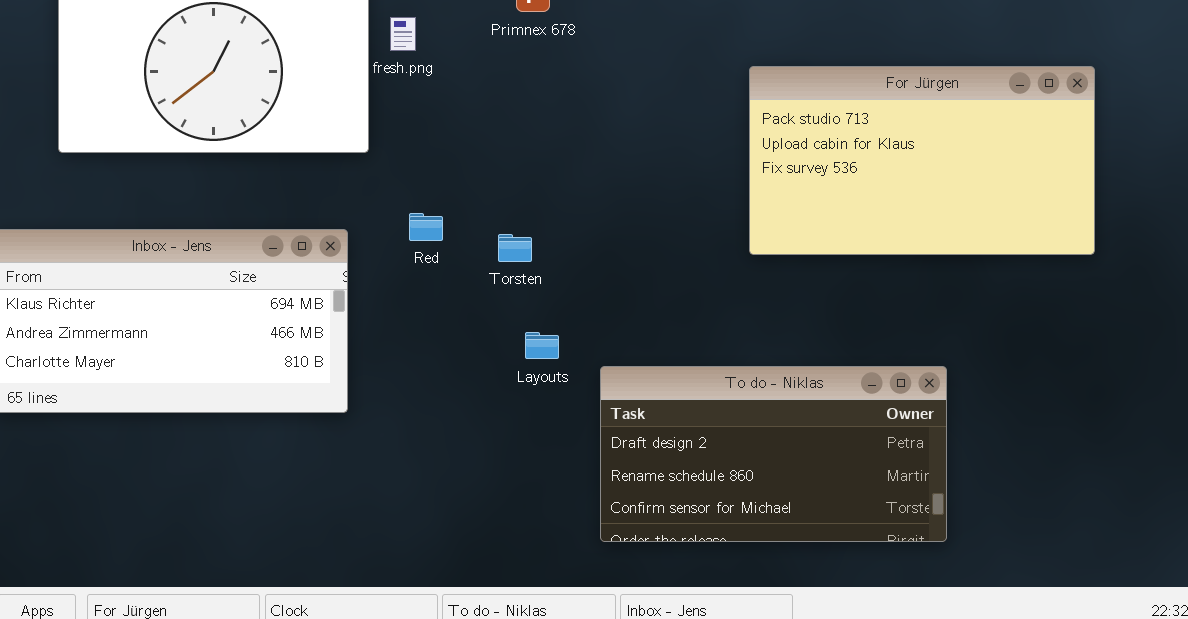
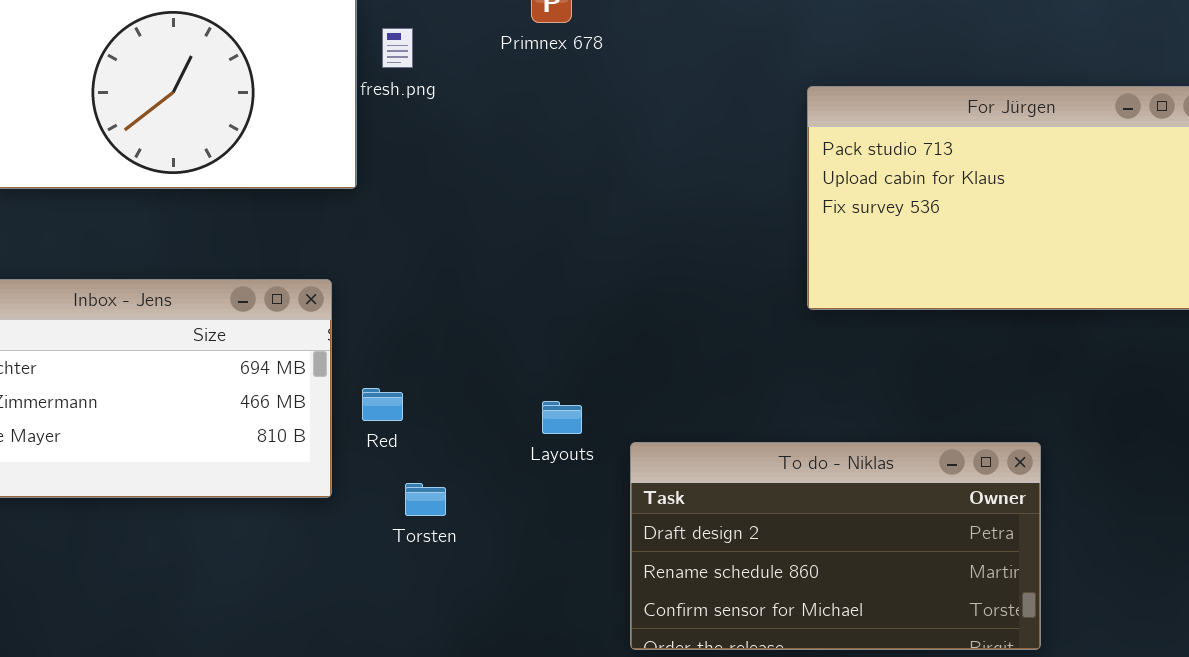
Red: [409,213,443,241] -> [362,388,403,421], moved
Torsten: [498,234,532,262] -> [405,483,446,516], moved

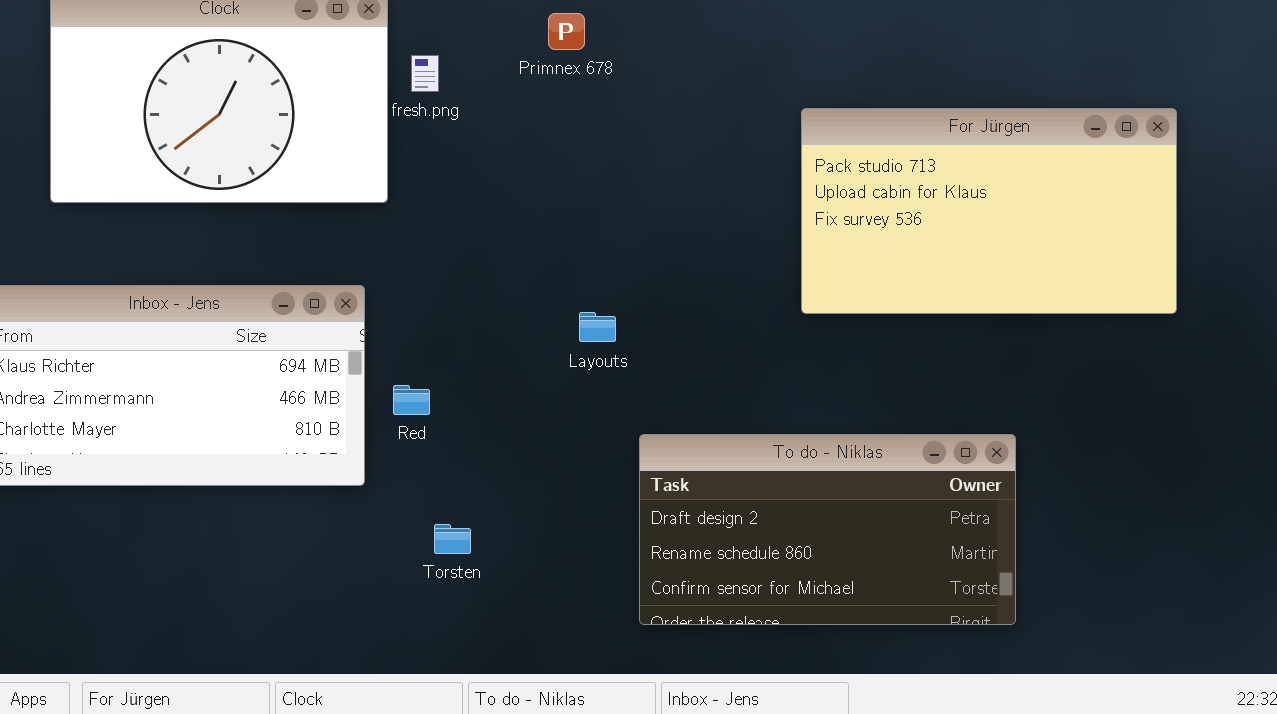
Layouts: [542,401,582,434] -> [579,312,616,342], moved
Torsten: [405,483,446,516] -> [434,524,471,554], moved

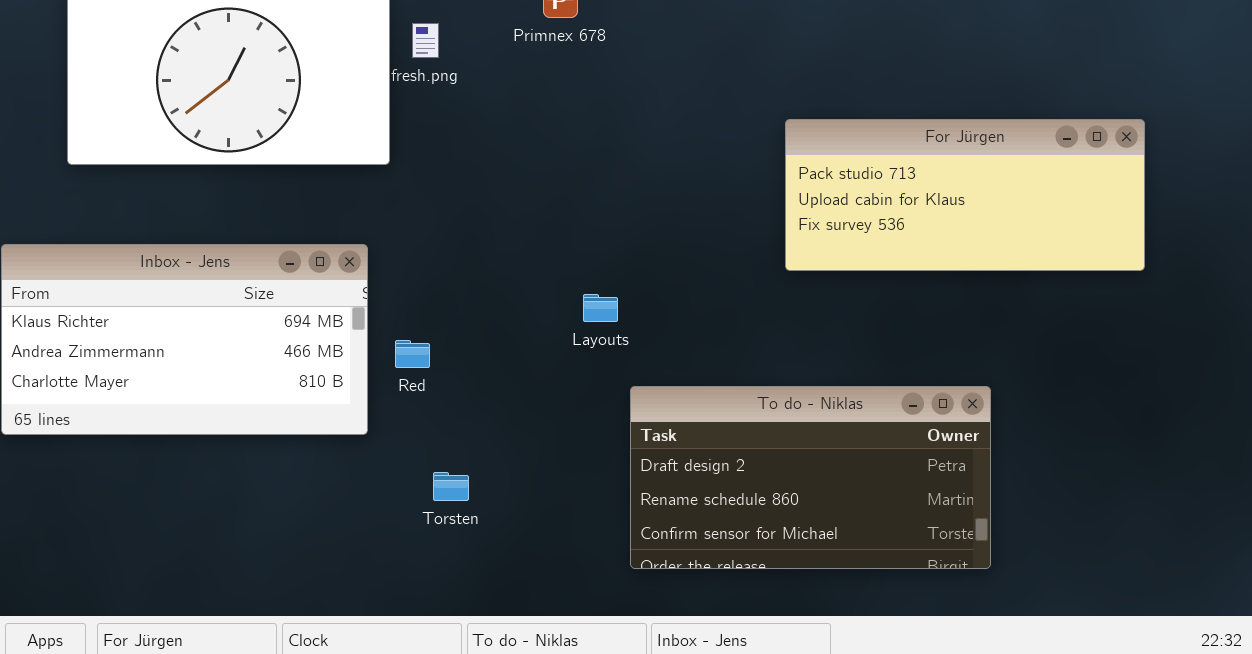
For Jürgen: [801,108,1177,314] -> [785,119,1145,271], resized
Layouts: [579,312,616,342] -> [583,294,618,322], moved

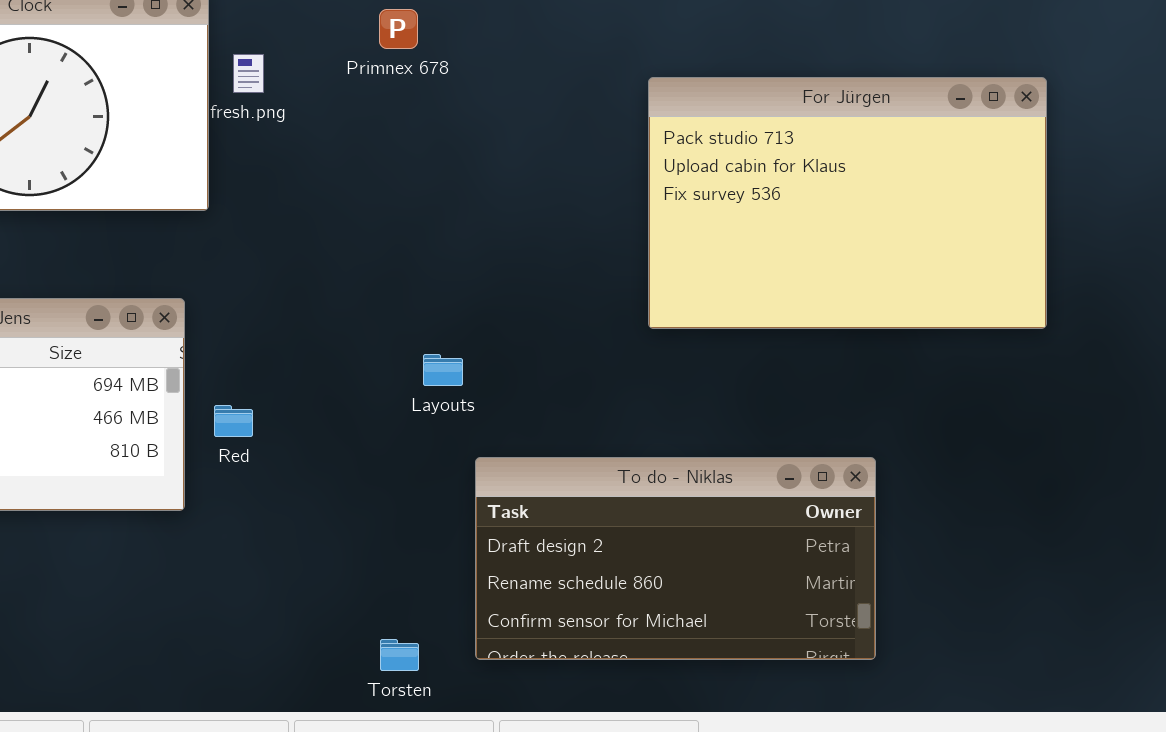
For Jürgen: [785,119,1145,271] -> [648,77,1047,329], resized
Torsten: [433,472,469,501] -> [380,639,419,671], moved

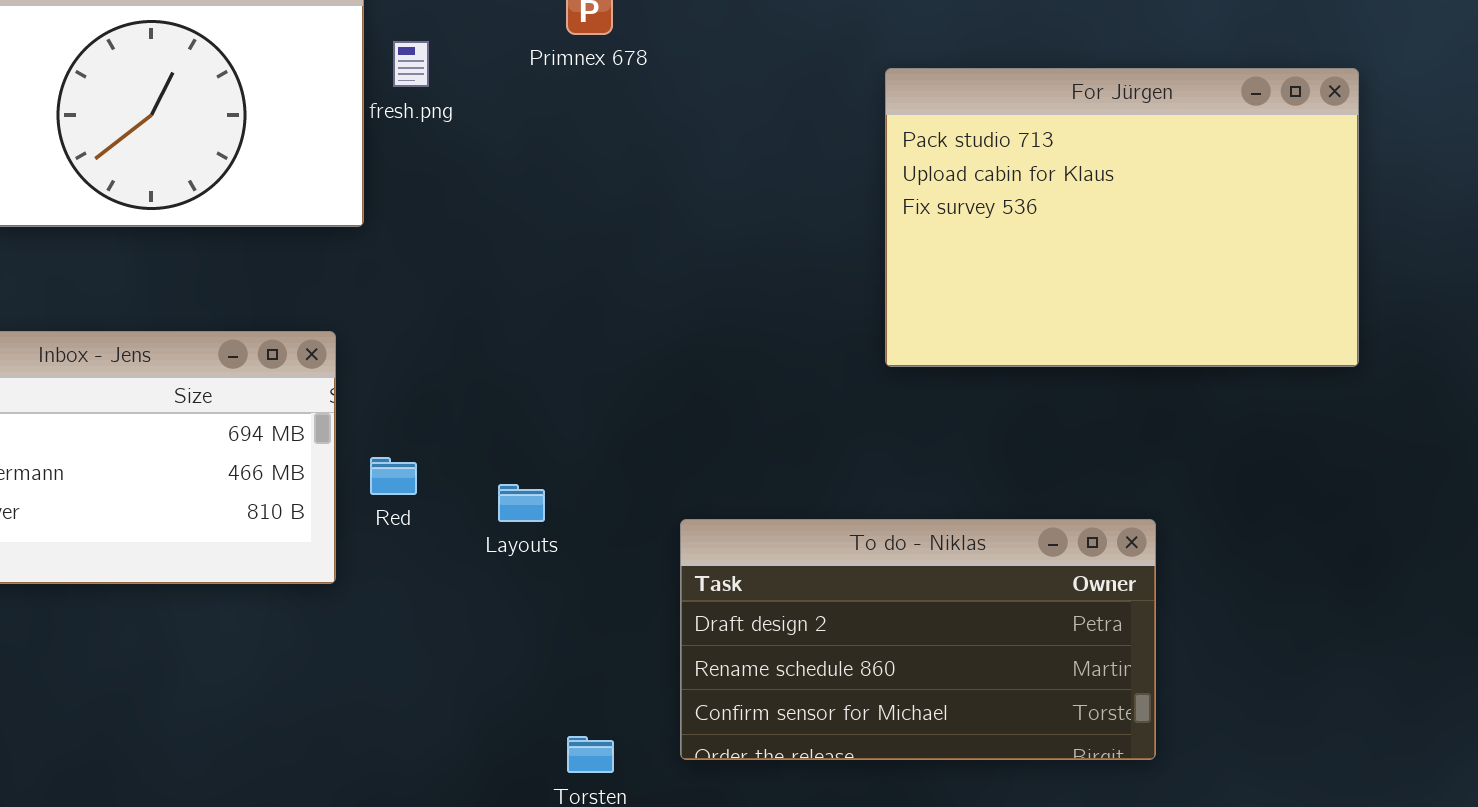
Layouts: [423,354,463,386] -> [498,484,545,522], moved

